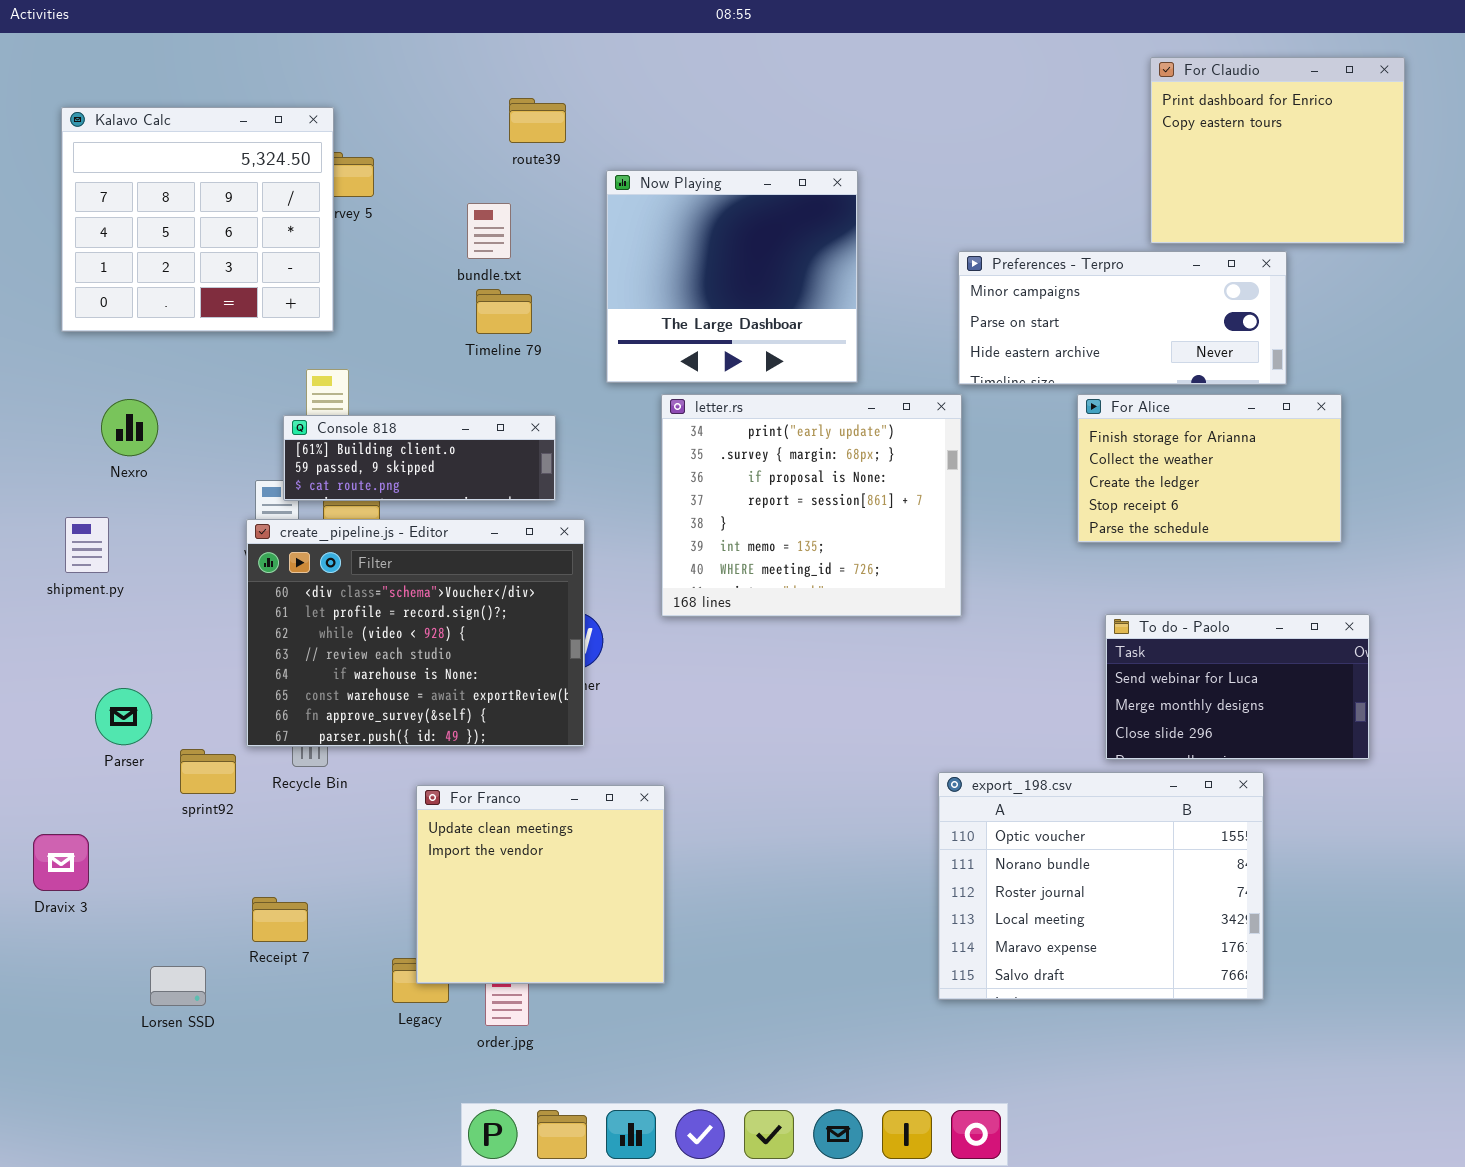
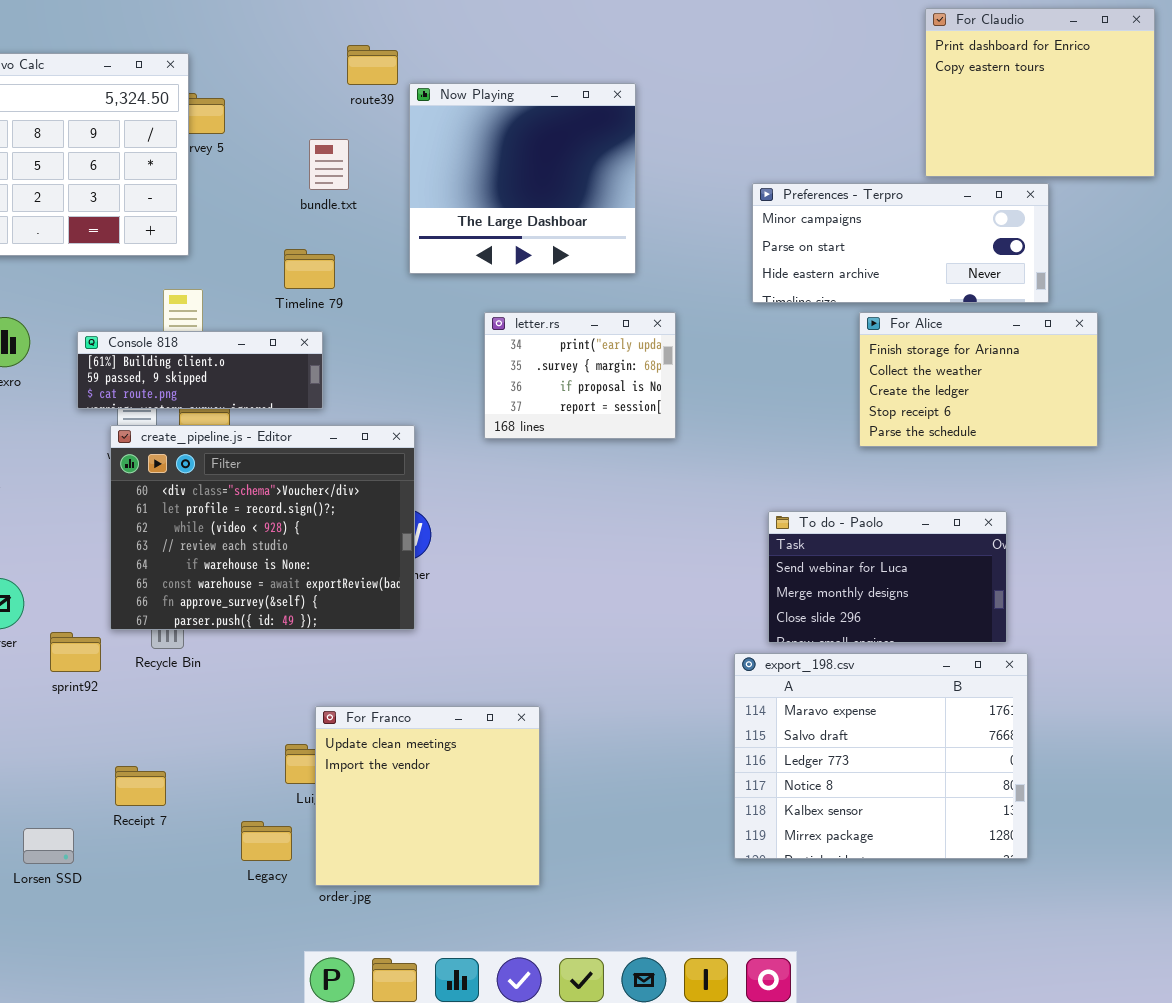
Now Playing: [606,170,858,383] -> [409,83,636,274], moved
Timeline 79: [476,289,532,334] -> [284,249,335,289], moved
letter.rs: [661,394,962,617] -> [484,312,676,439], resized
Console 818: [283,415,556,501] -> [77,331,323,409], moved
To do - Paolo: [1105,614,1370,760] -> [768,511,1007,643], moved
export_198.csv: [938,772,1264,1000] -> [734,653,1028,859], scrolled down 4 rows
For Franco: [416,785,665,984] -> [315,706,540,886], moved

